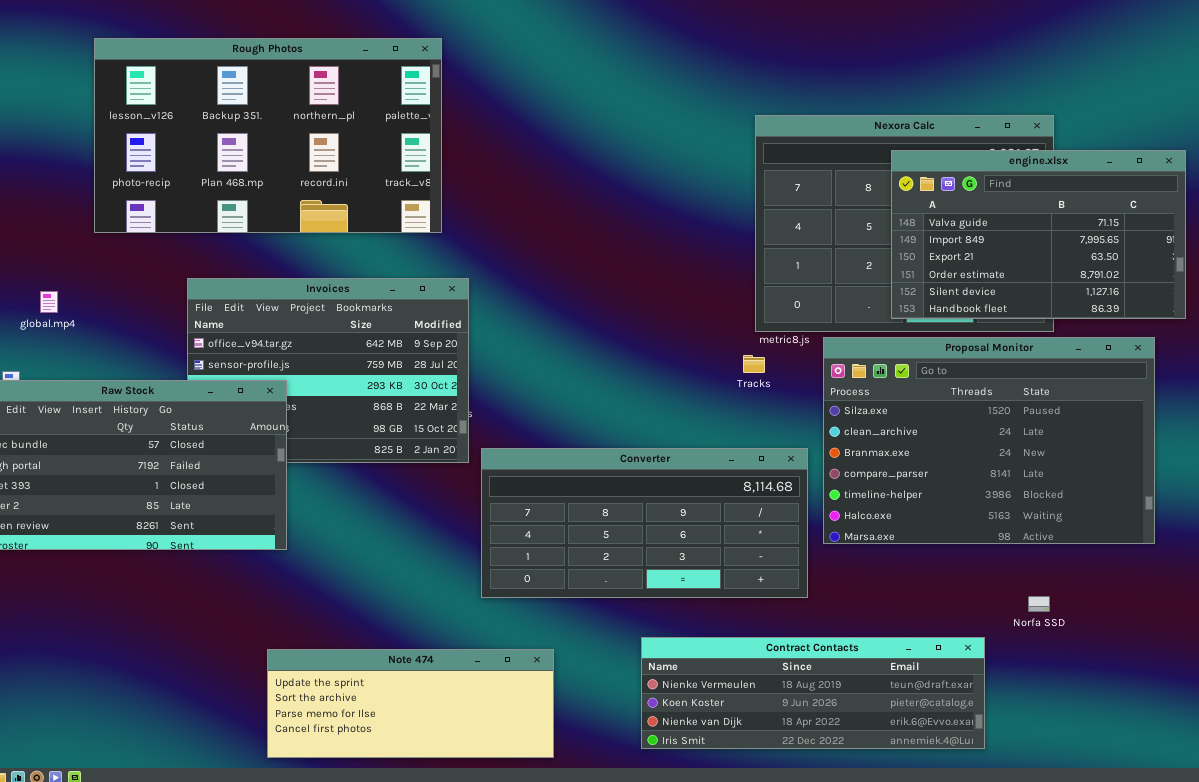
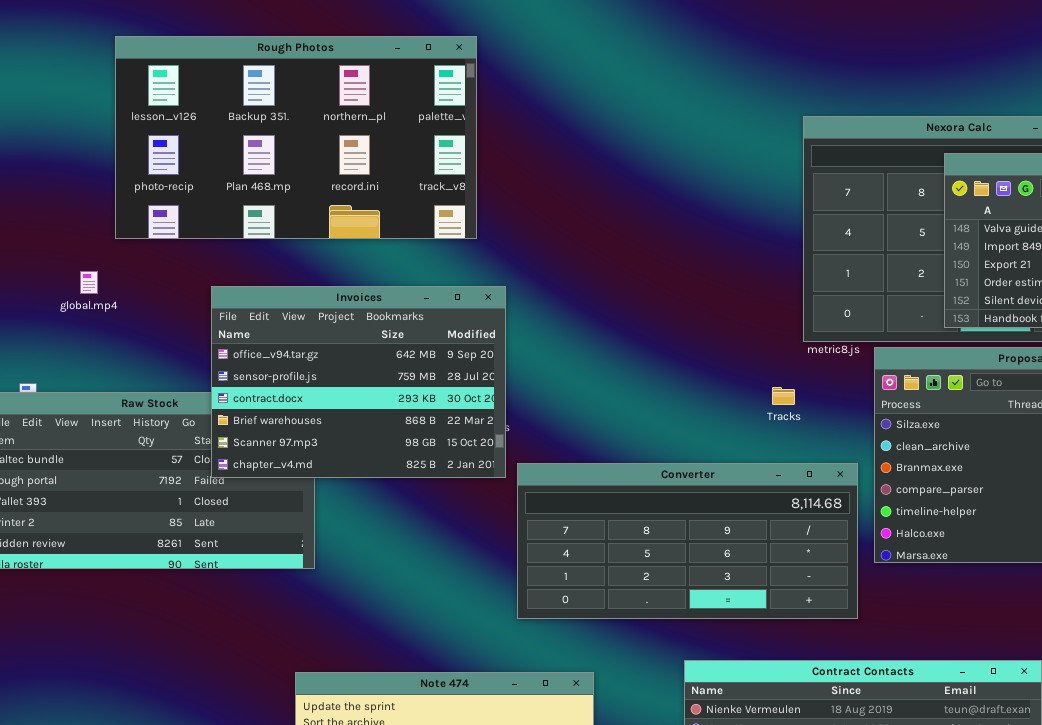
Invoices: [187,278,469,463] -> [211,286,506,478], raised
global.mp4: [40,291,58,313] -> [80,271,98,294], moved
Tracks: [743,355,765,373] -> [772,387,795,405], moved

